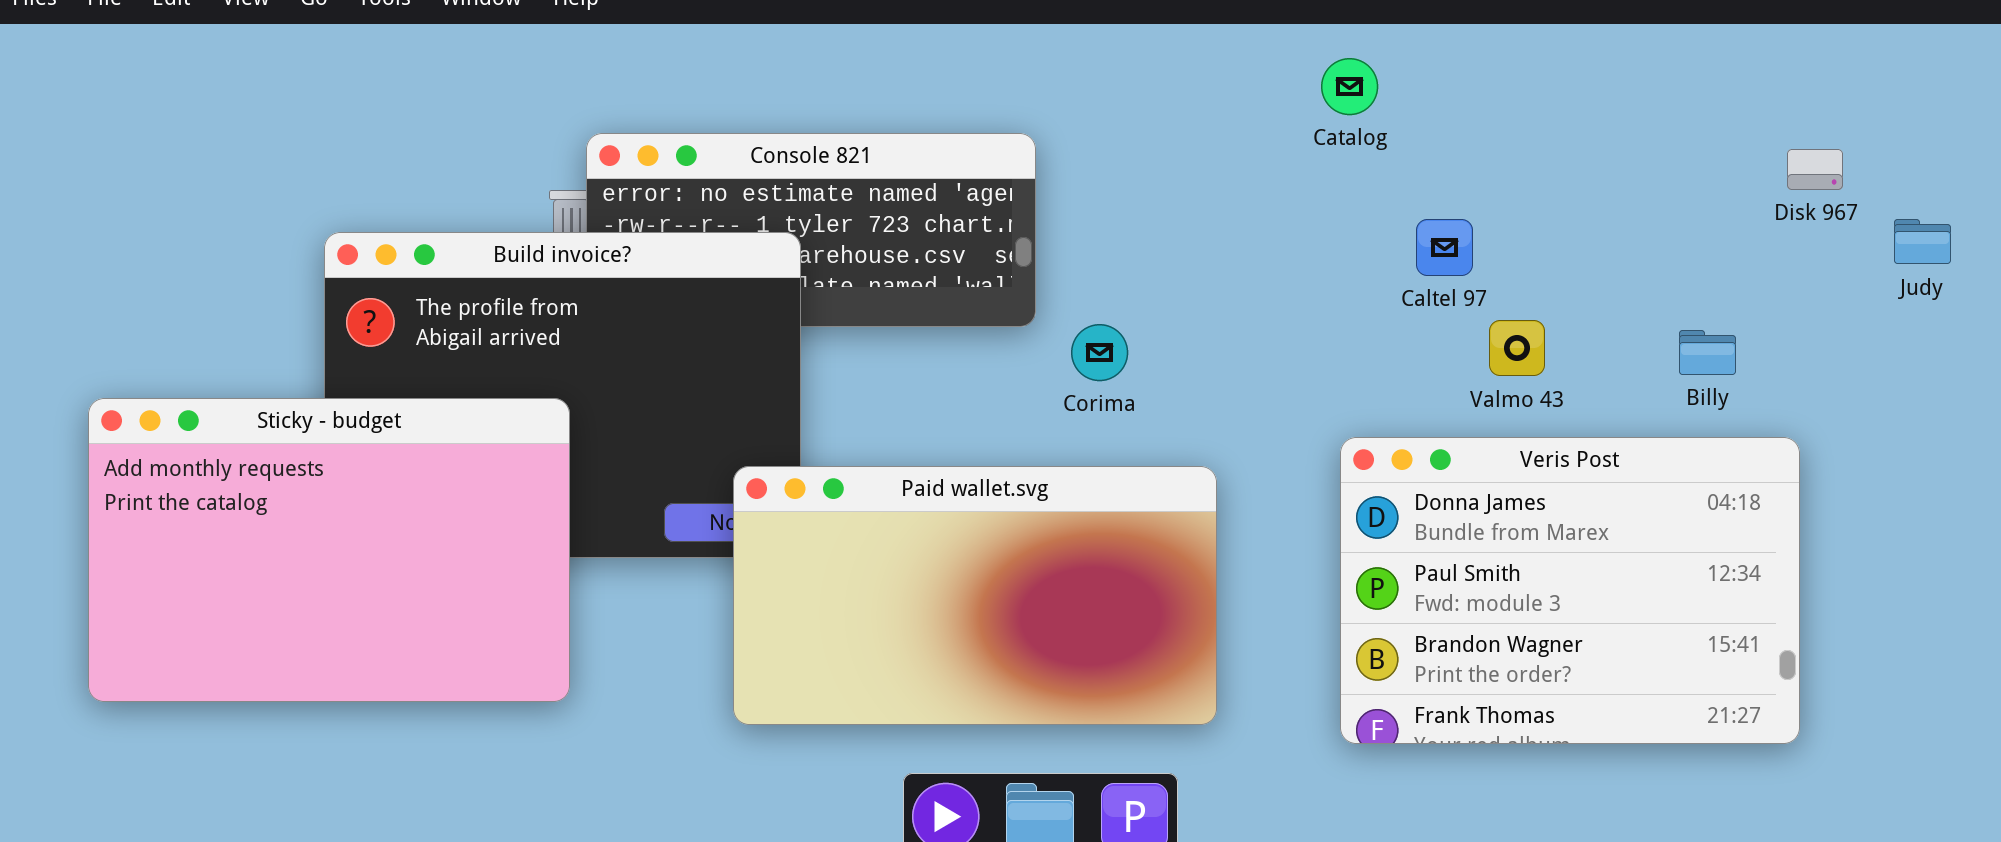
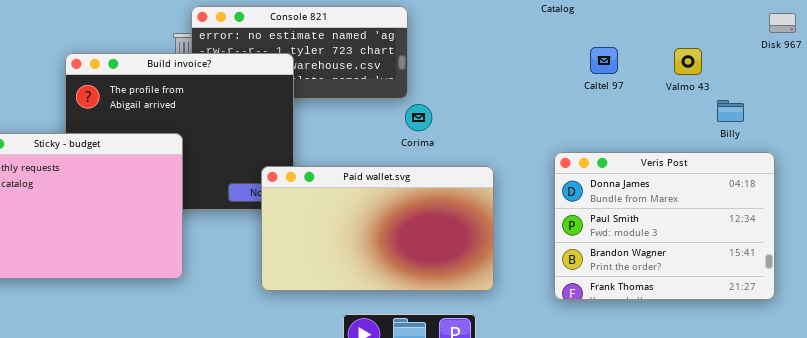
Valmo 43: [1489,320,1545,376] -> [674,48,702,75], moved
Corima: [1071,324,1128,381] -> [405,104,432,131], moved

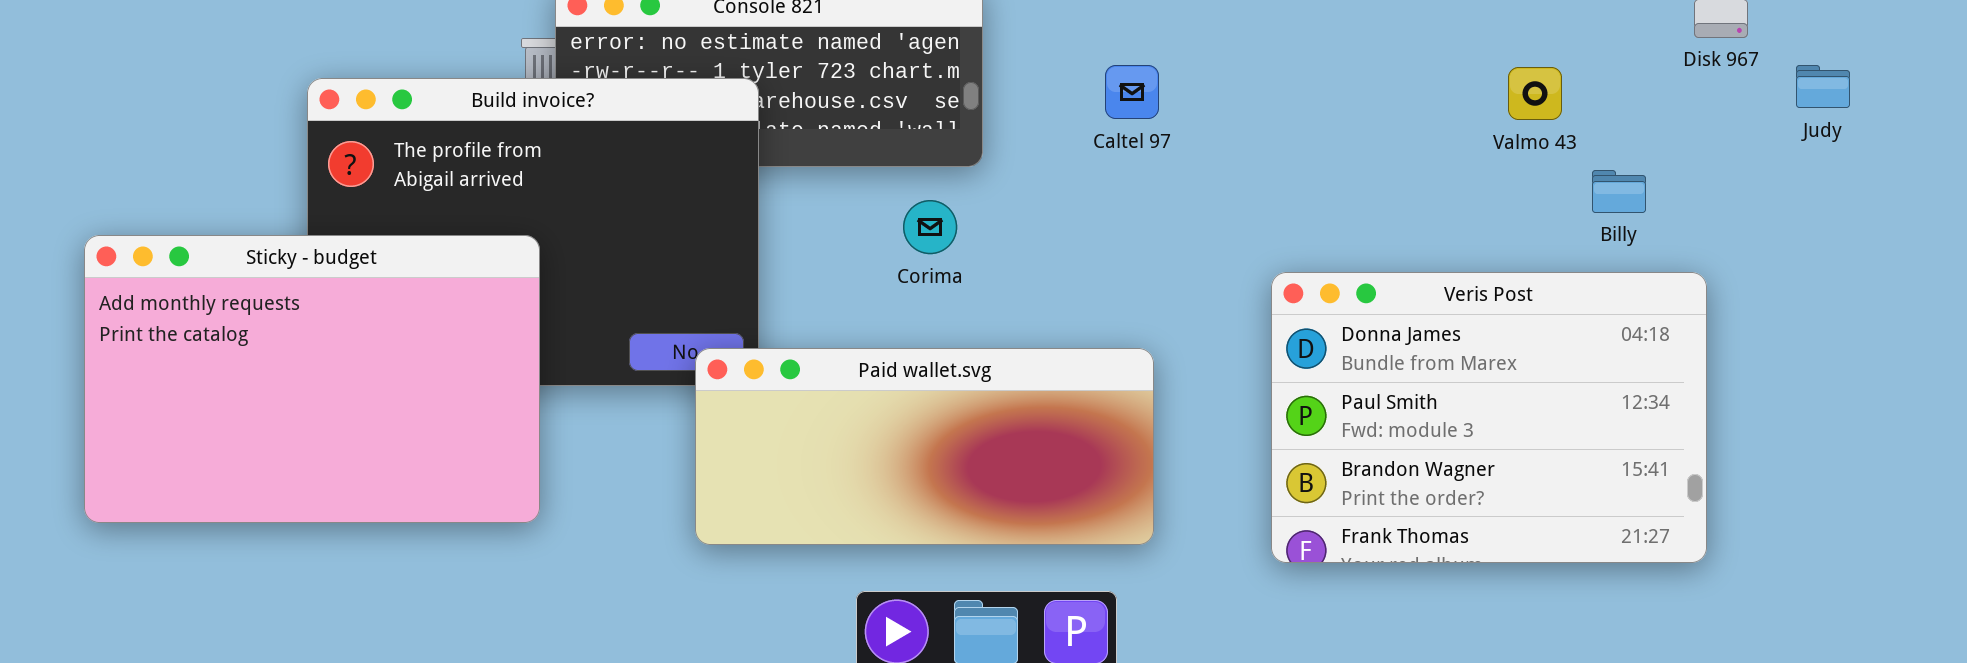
Caltel 97: [590,47,618,74] -> [1105,65,1159,119], moved
Corima: [405,104,432,131] -> [903,200,957,254], moved
Paid wallet.svg: [261,166,494,291] -> [695,348,1154,545], resized

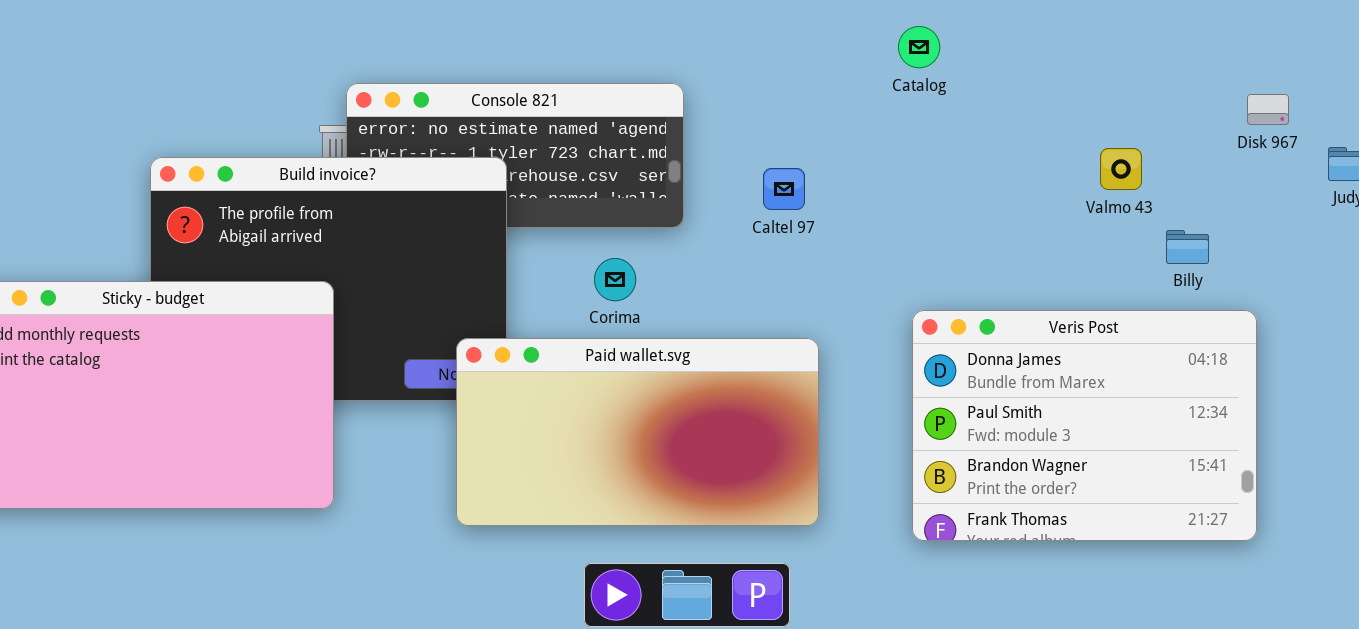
Caltel 97: [1105,65,1159,119] -> [763,168,805,210], moved
Corima: [903,200,957,254] -> [594,258,636,301], moved
Paid wallet.svg: [695,348,1154,545] -> [456,338,819,526], resized

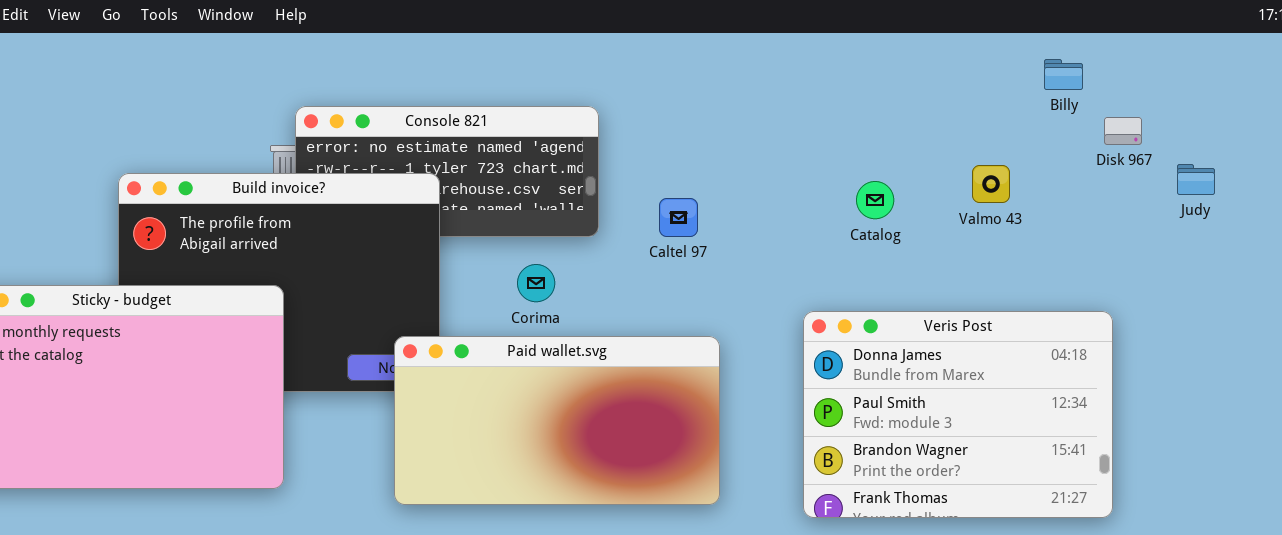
Catalog: [898,26,940,68] -> [856,181,894,219], moved
Caltel 97: [763,168,805,210] -> [659,198,698,237], moved
Billy: [1166,230,1209,264] -> [1044,59,1083,90], moved

